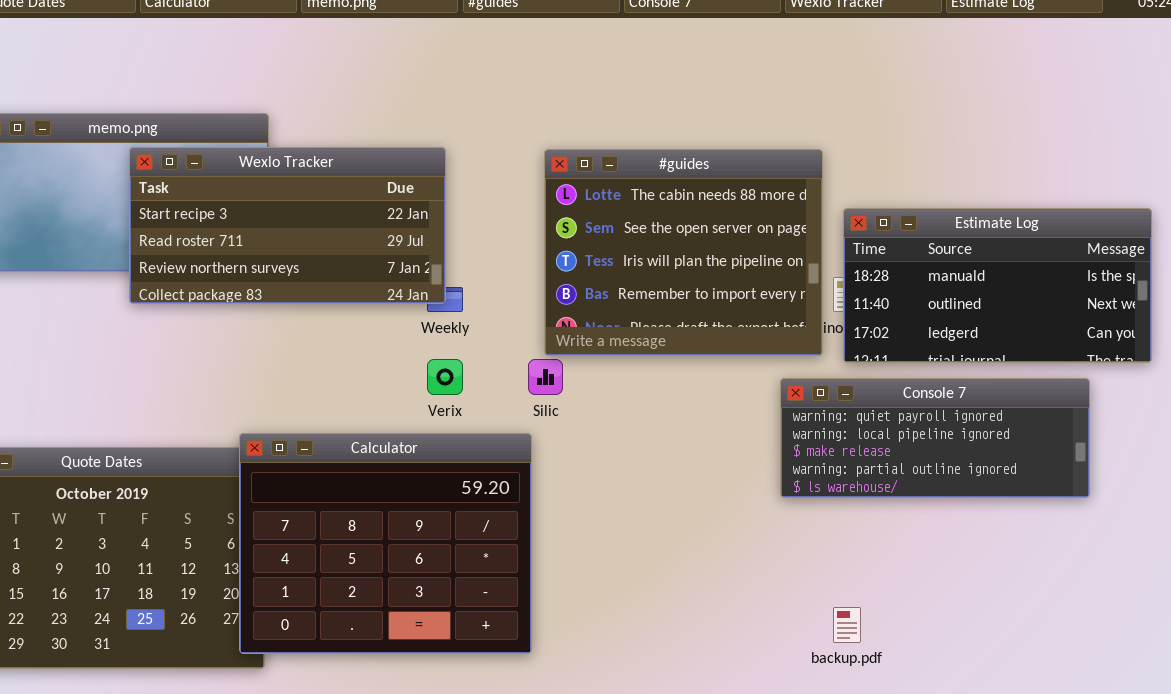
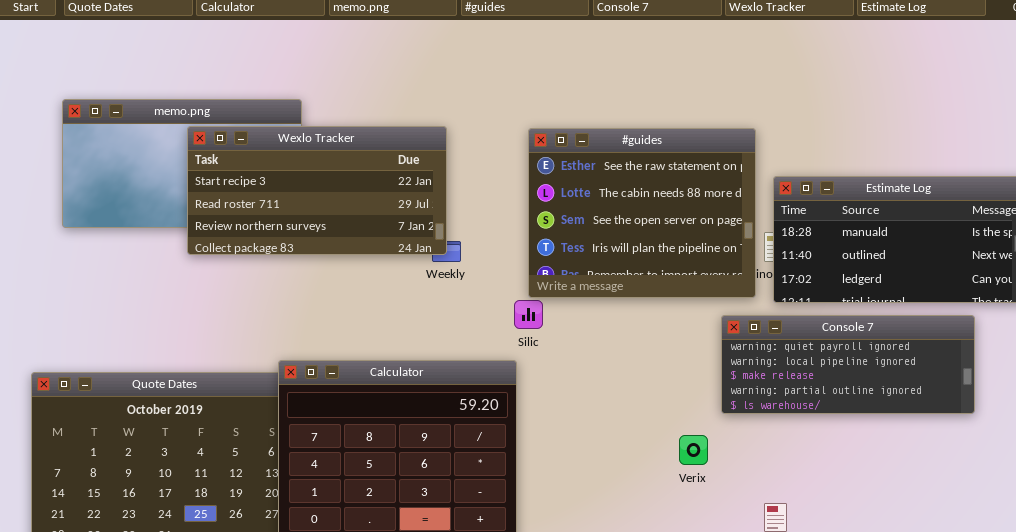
#guides: [544,149,823,356] -> [528,128,756,298], scrolled up 1 row
Verix: [427,359,463,395] -> [679,435,708,465], moved

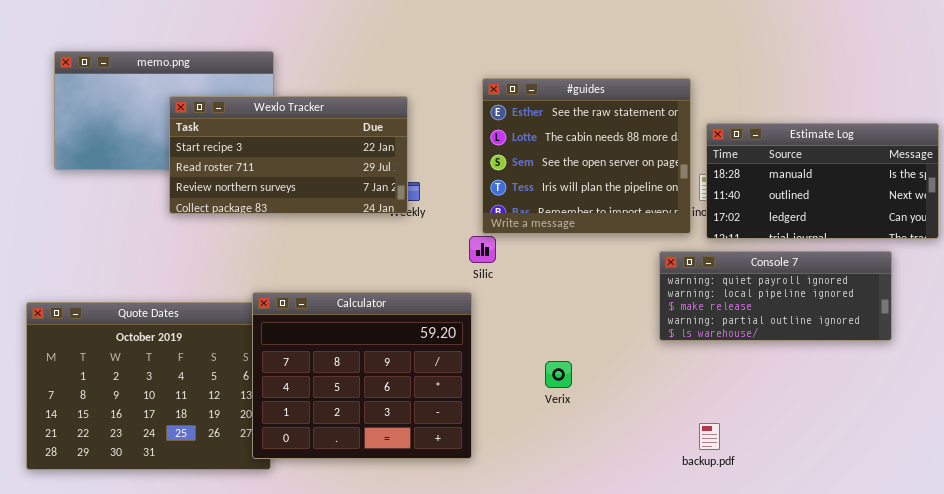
Wexlo Tracker: [187,126,447,255] -> [169,96,408,214], moved
Verix: [679,435,708,465] -> [545,361,572,388], moved

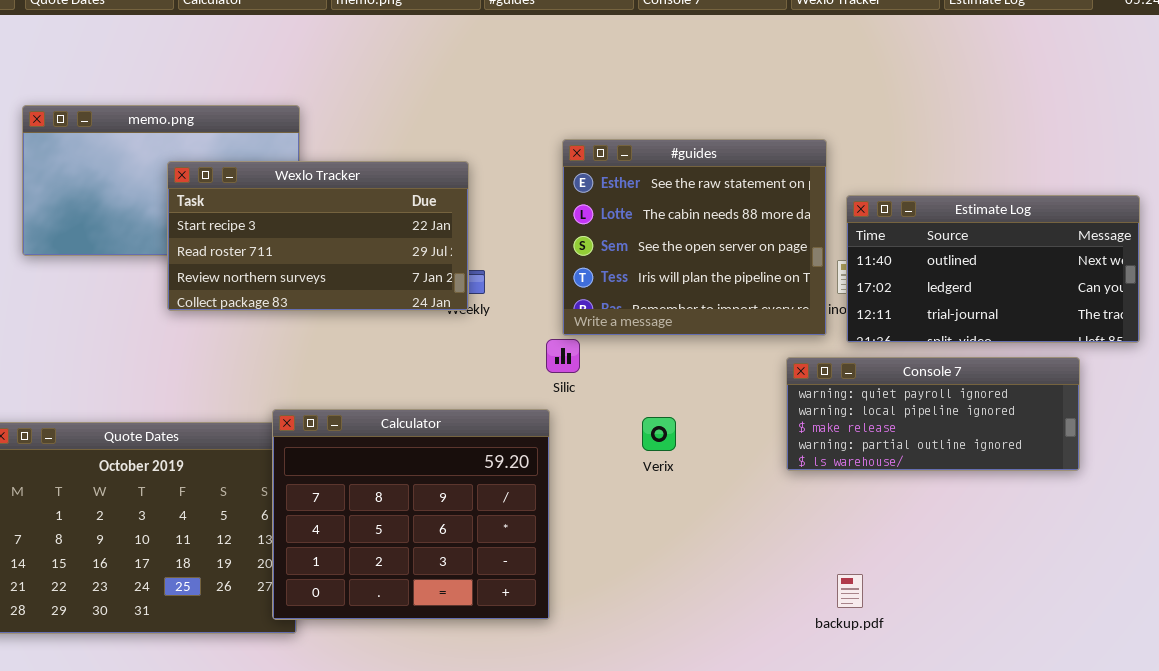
Estimate Log: [706,123,939,239] -> [846,195,1140,343], scrolled down 1 row
Verix: [545,361,572,388] -> [642,417,676,451], moved

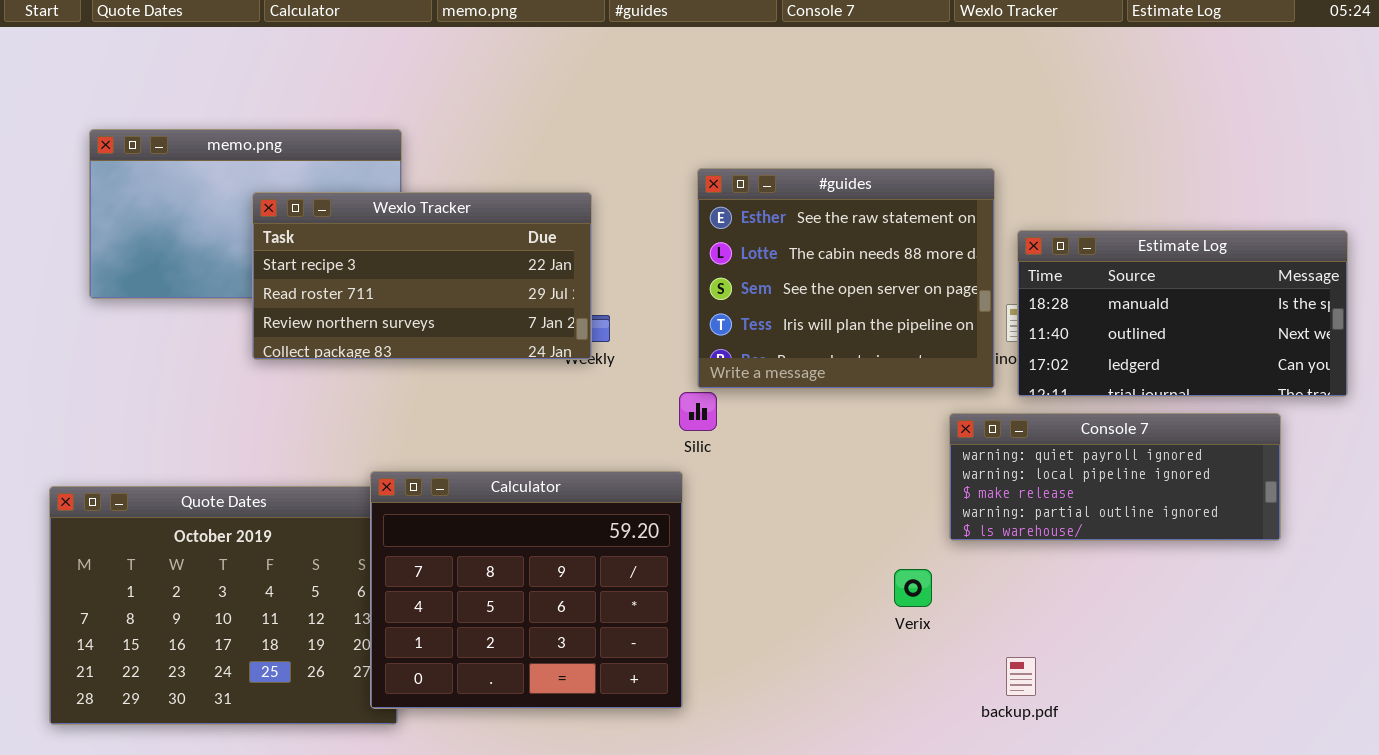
Estimate Log: [846,195,1140,343] -> [1017,230,1348,397], scrolled up 1 row
Verix: [642,417,676,451] -> [894,569,932,607], moved

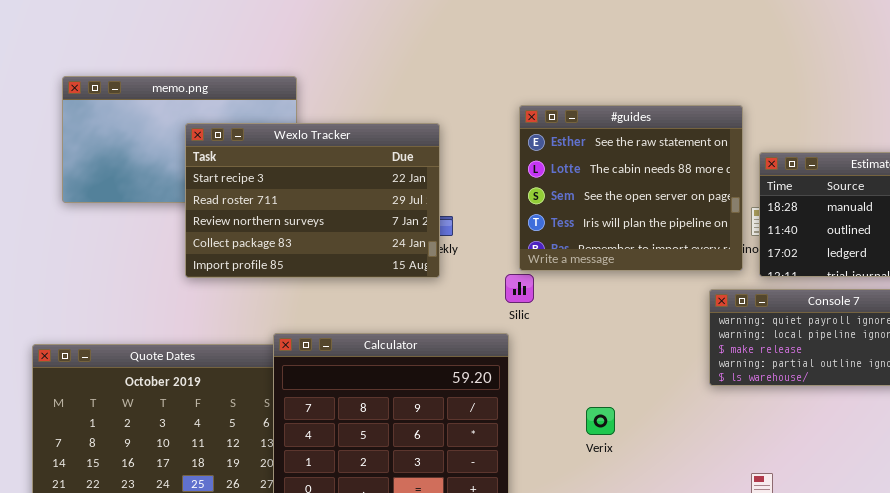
Wexlo Tracker: [252,192,592,360] -> [185,123,440,278], resized
Verix: [894,569,932,607] -> [586,407,615,435], moved

